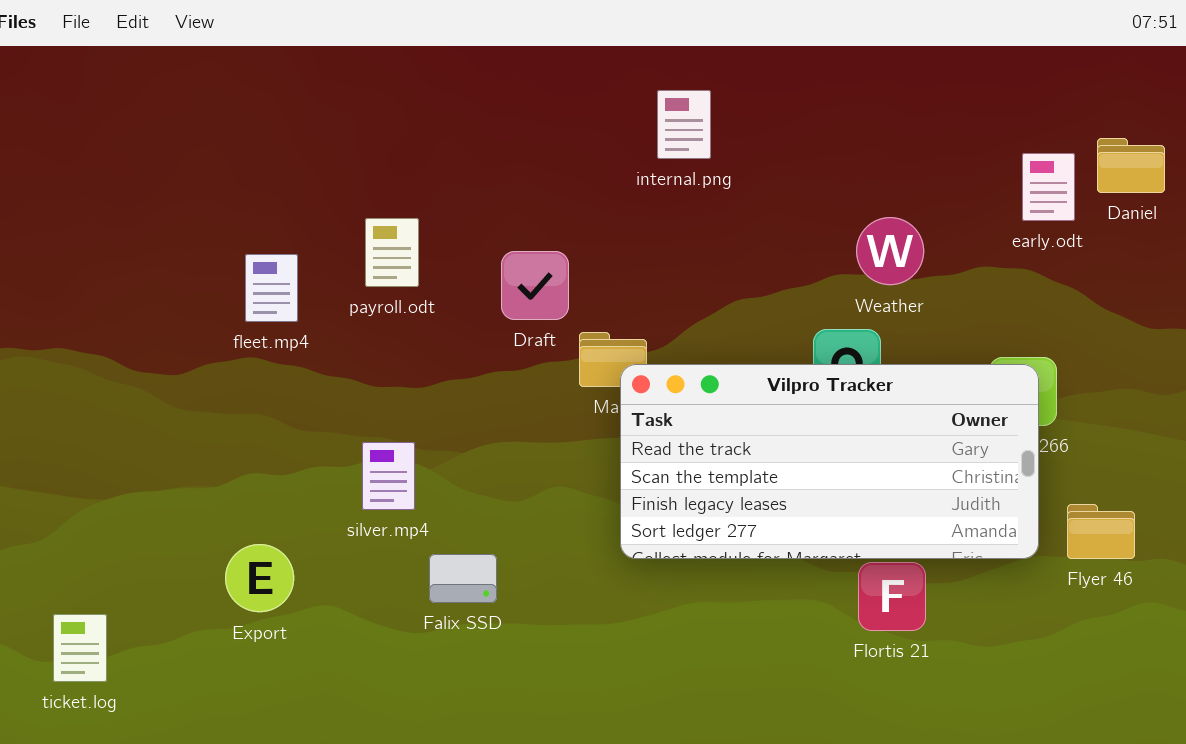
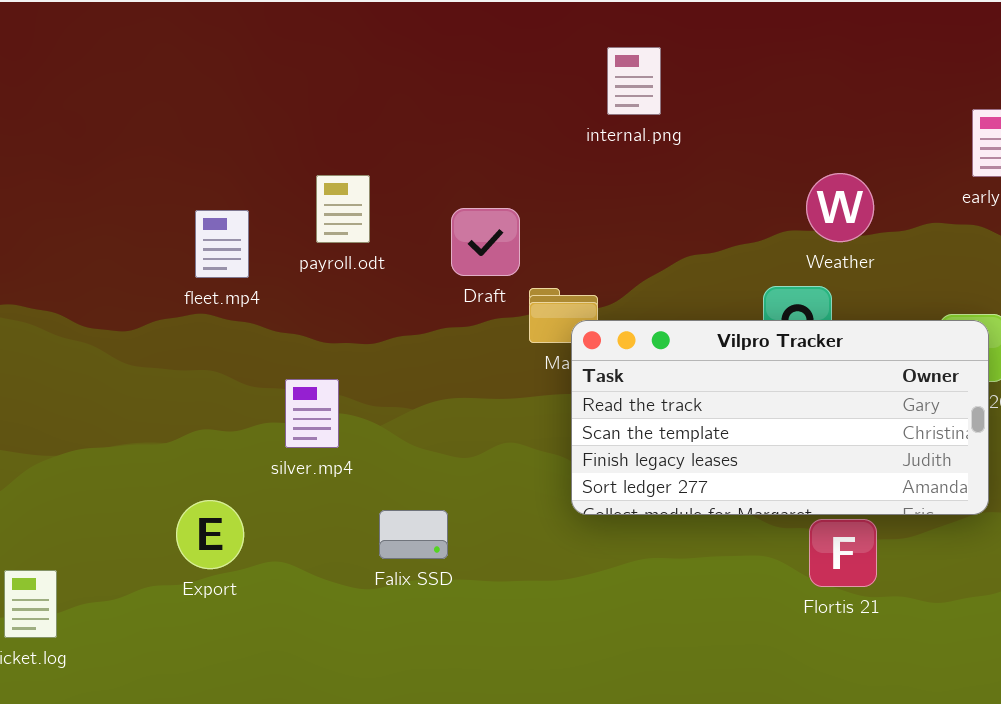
silver.mp4: [362,442,415,510] -> [285,379,339,448], moved

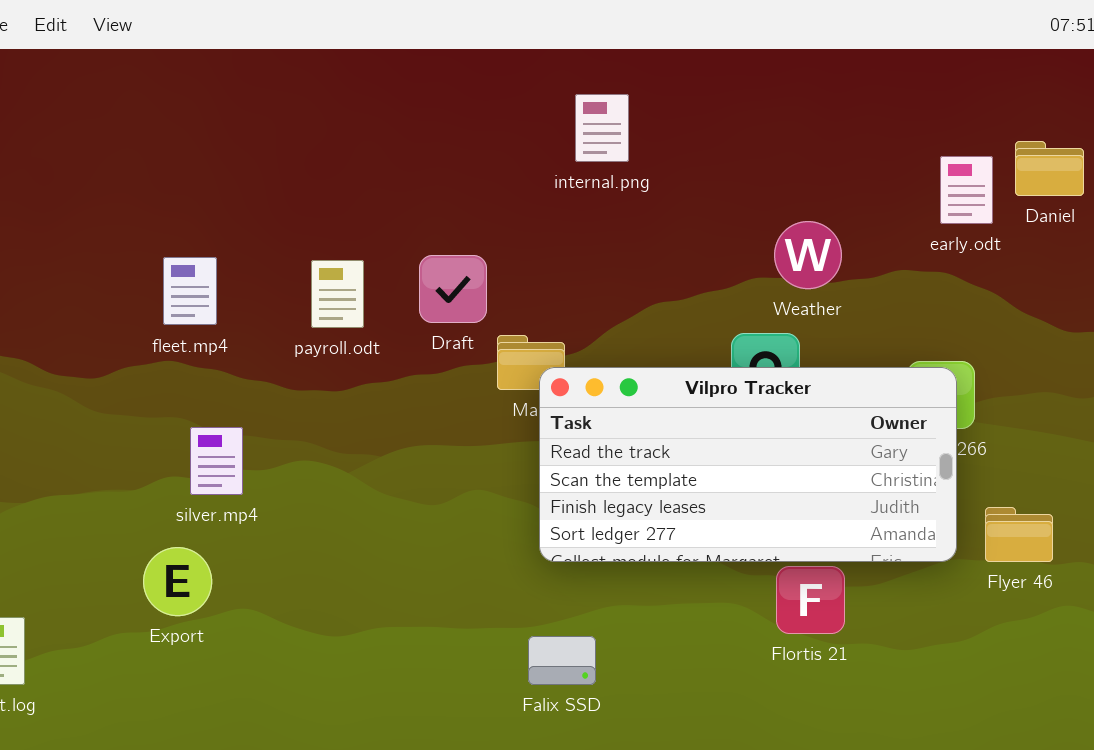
payroll.odt: [316,175,370,243] -> [311,260,364,328], moved
silver.mp4: [285,379,339,448] -> [190,427,243,495], moved
Falix SSD: [379,510,448,559] -> [528,636,596,685], moved

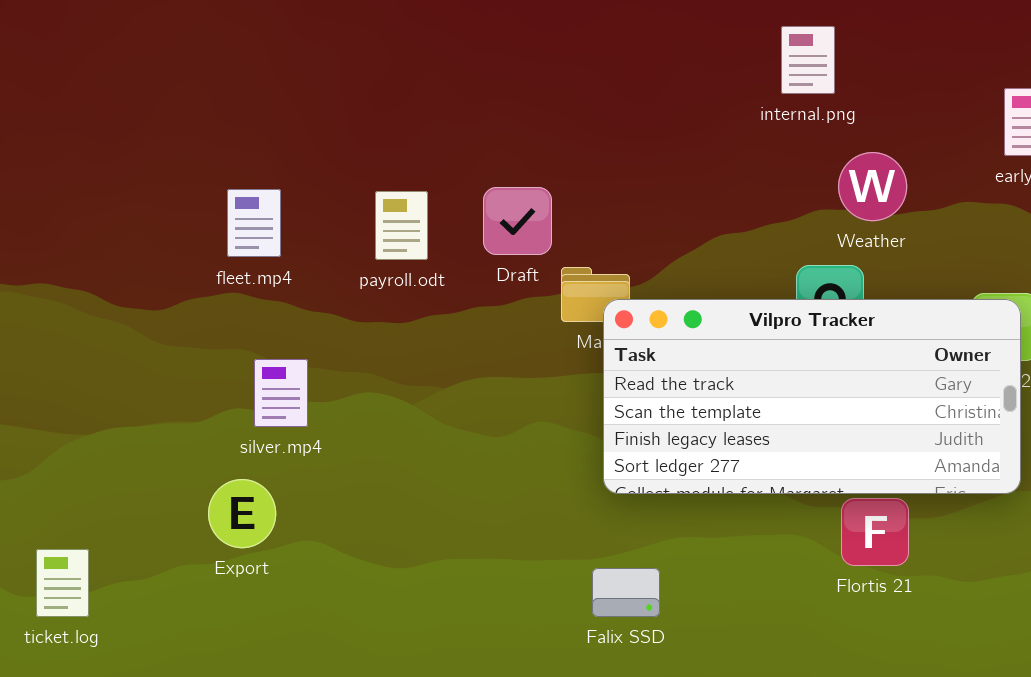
internal.png: [575,94,629,162] -> [781,26,835,94], moved

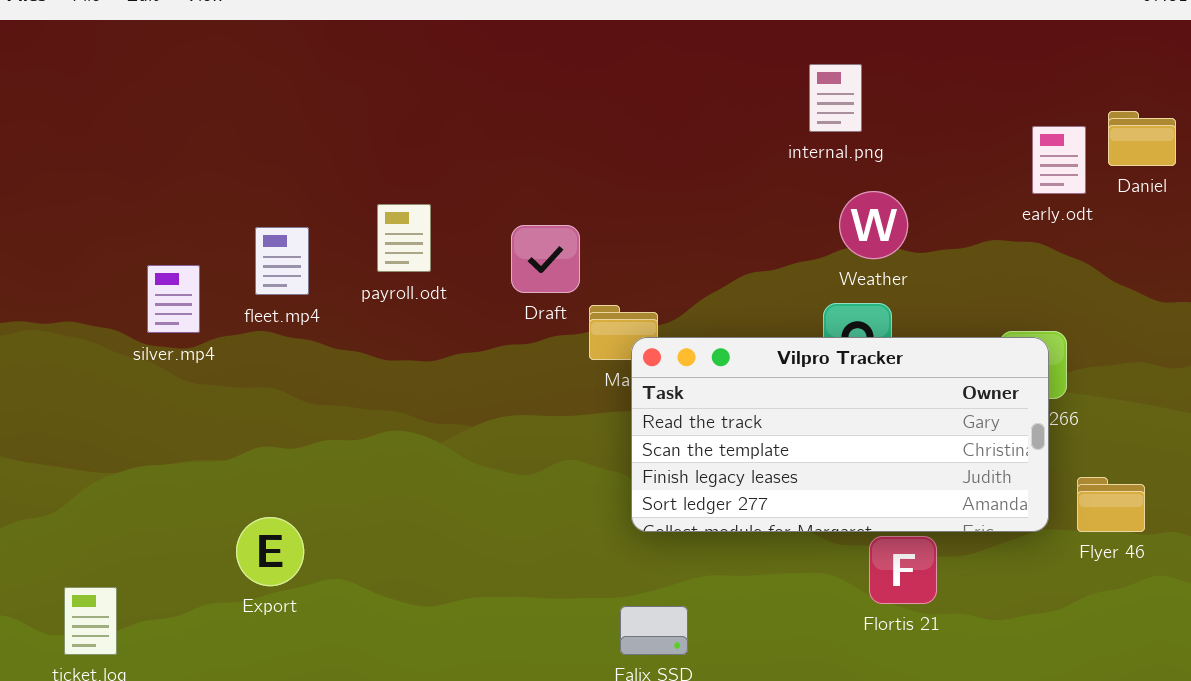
Weather: [838,152,907,221] -> [839,191,908,259], moved
payroll.odt: [375,191,428,260] -> [377,204,431,272], moved
silver.mp4: [254,359,308,427] -> [147,265,200,333], moved

